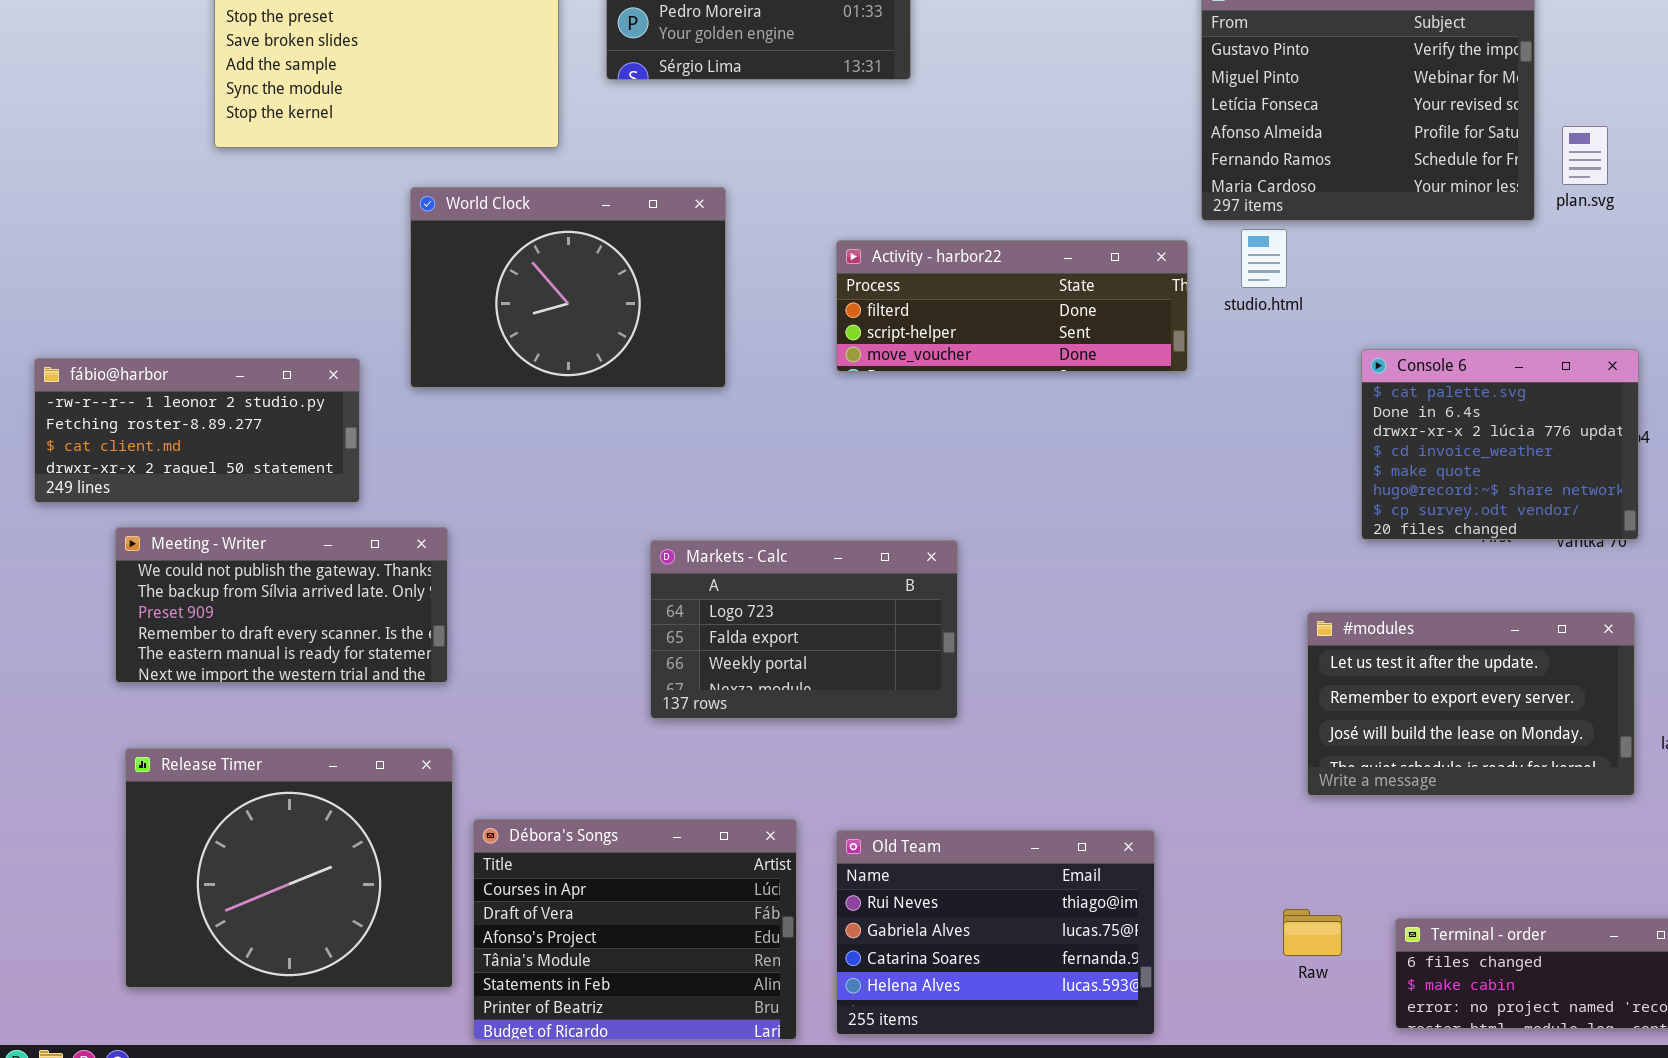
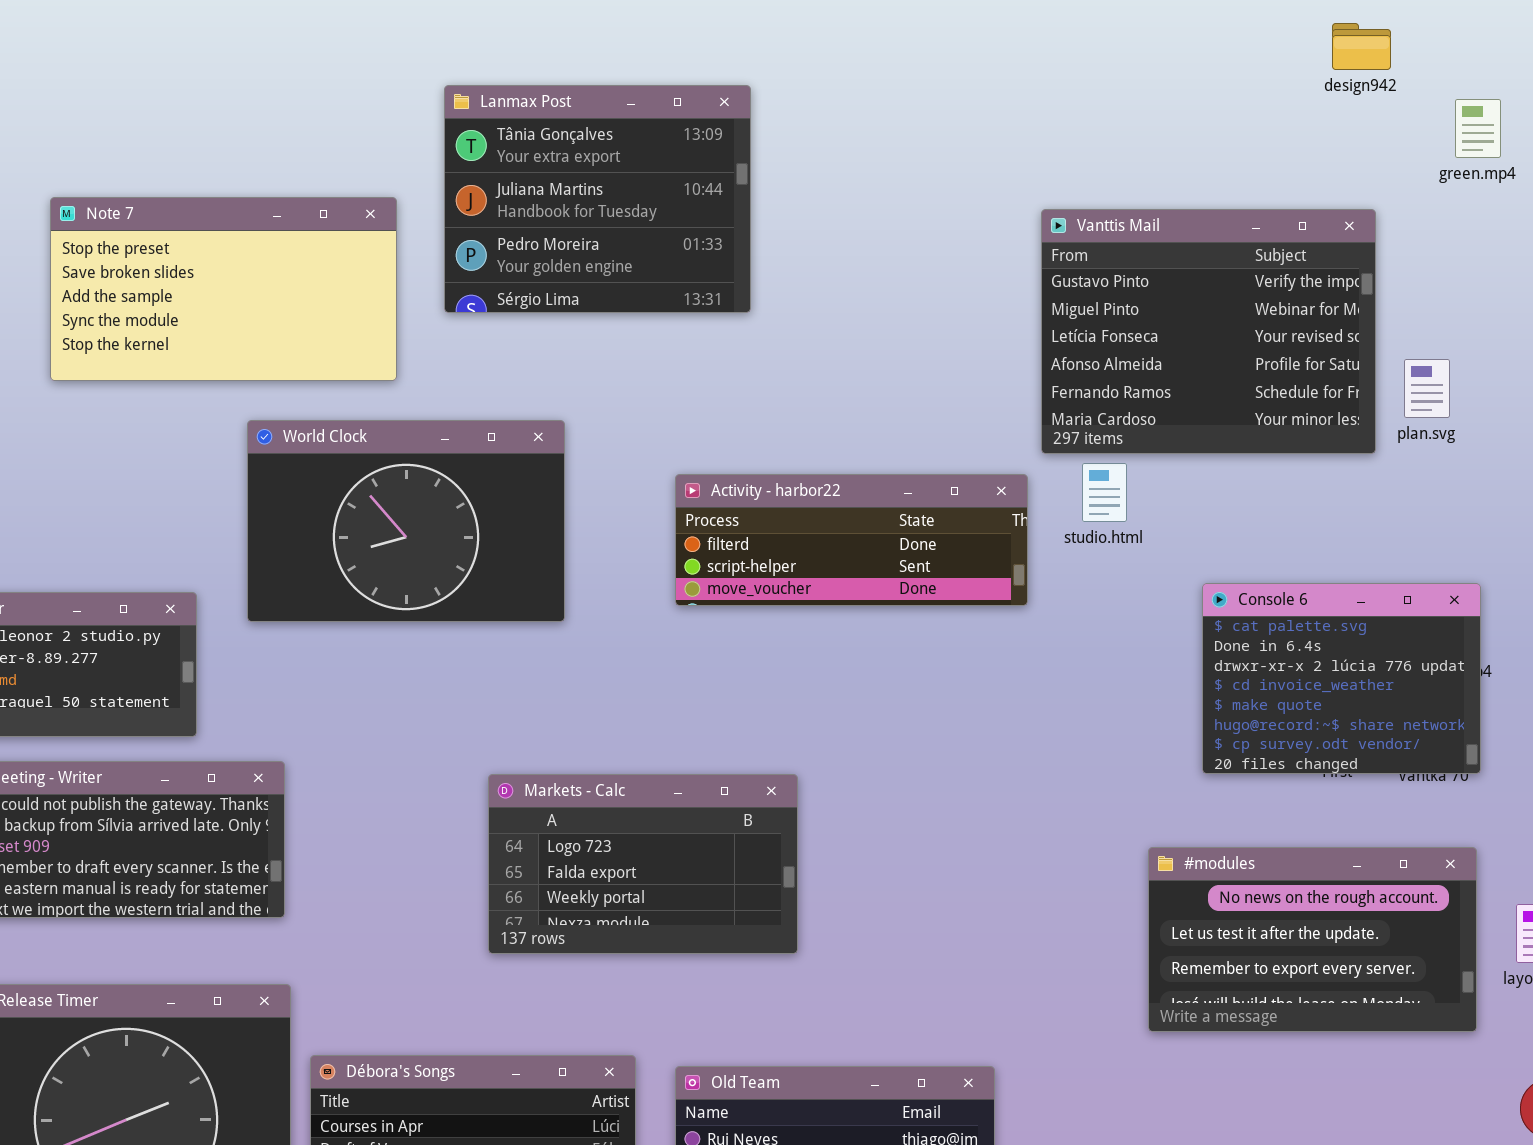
#modules: [1307,612,1635,796] -> [1148,847,1477,1032], scrolled up 1 row

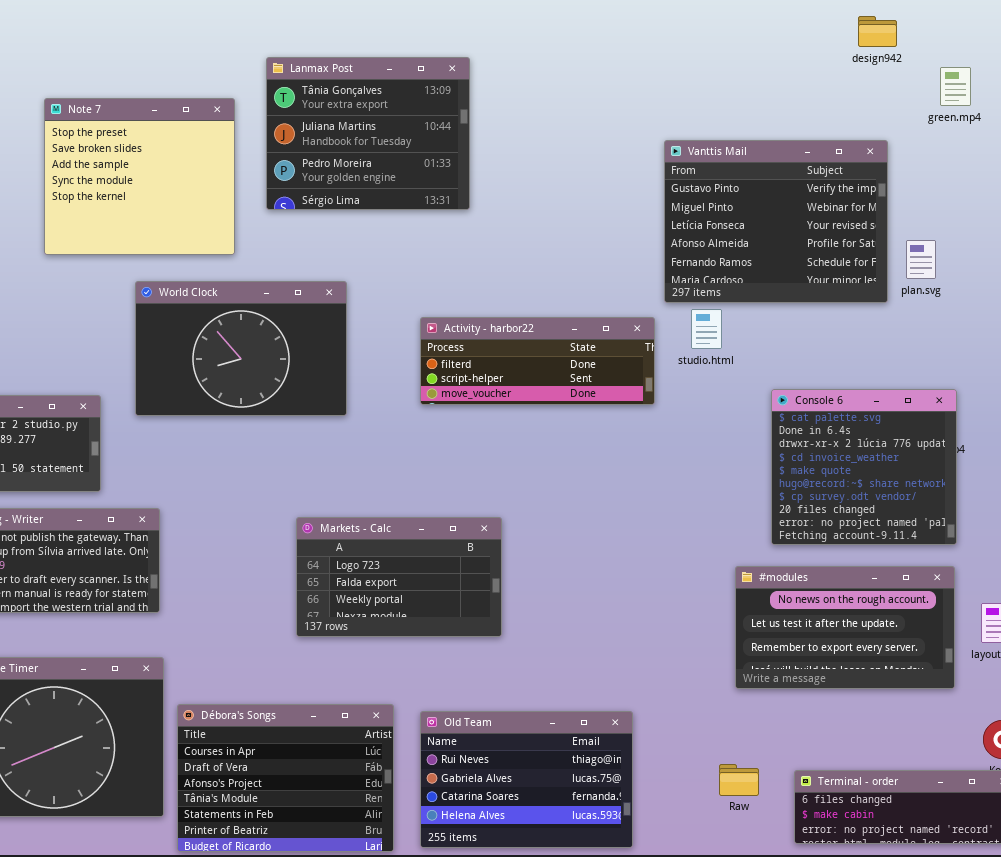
Note 7: [50,197,397,381] -> [44,98,235,255], resized
Console 6: [1202,583,1481,774] -> [771,389,957,545], resized

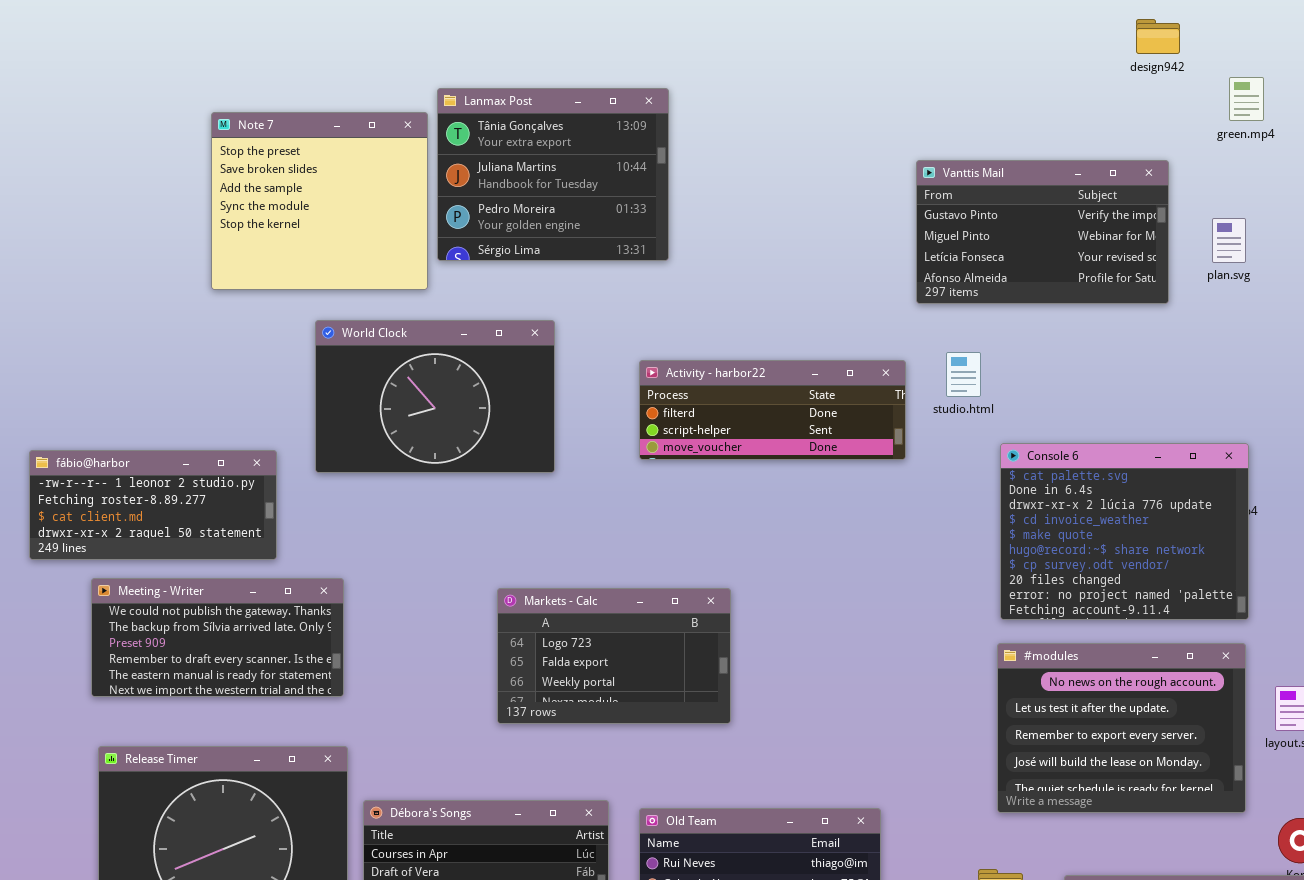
Lanmax Post: [266,57,470,210] -> [437,88,669,261], moved
Vanttis Mail: [664,140,888,303] -> [916,160,1169,304], resized
plan.svg: [906,240,936,279] -> [1212,218,1246,263], moved
Console 6: [771,389,957,545] -> [1000,443,1249,620], resized
#modules: [735,566,955,689] -> [997,643,1246,813], resized

